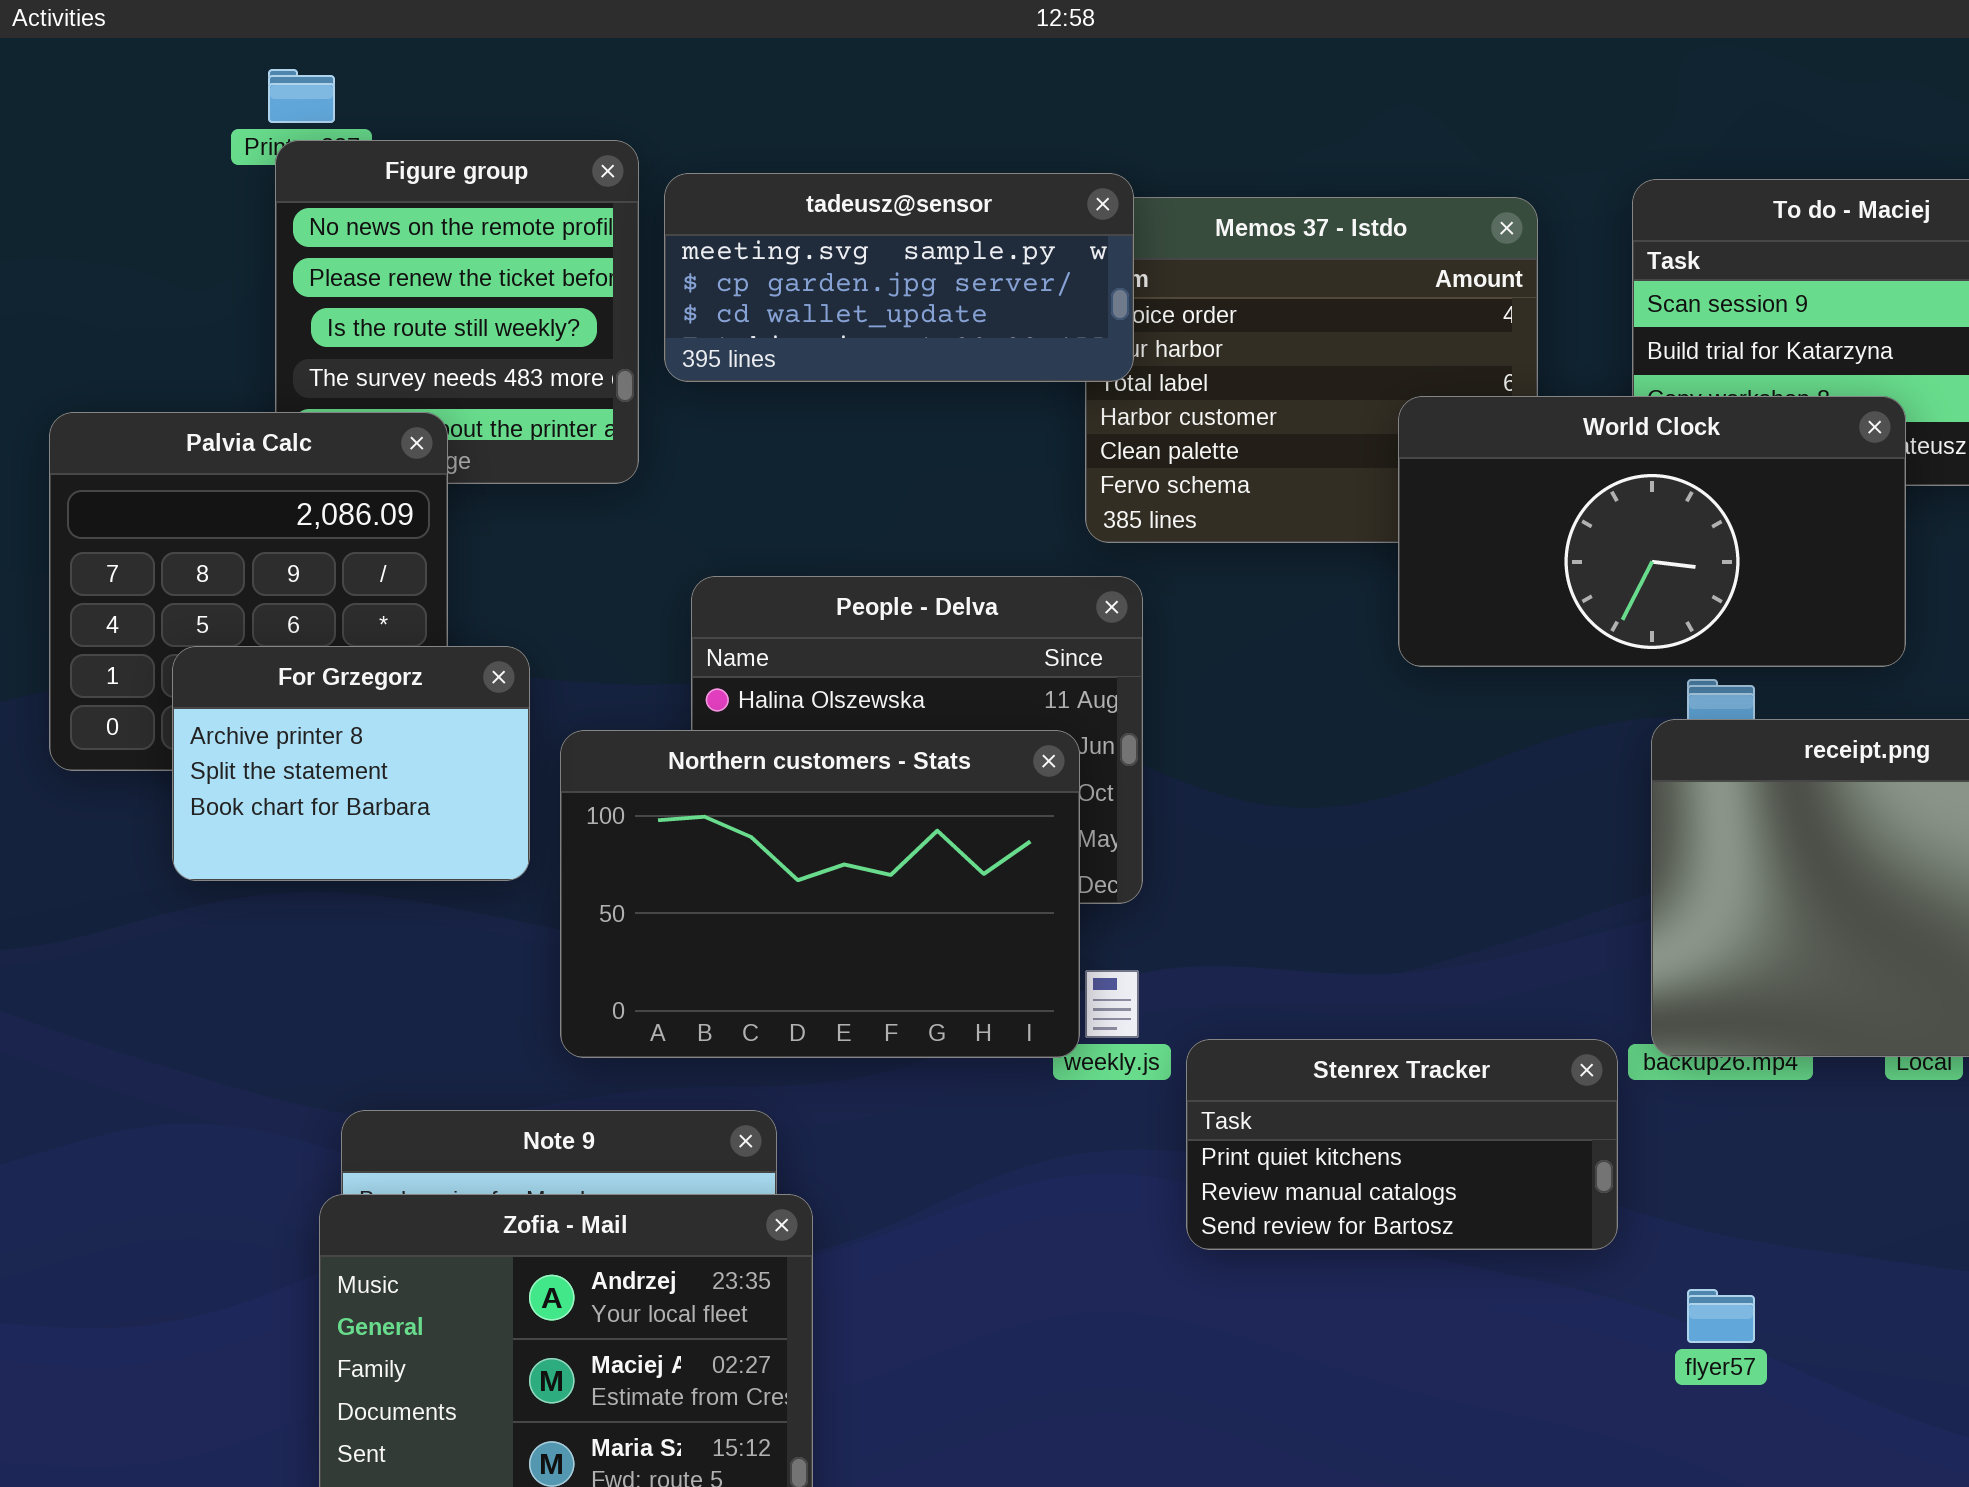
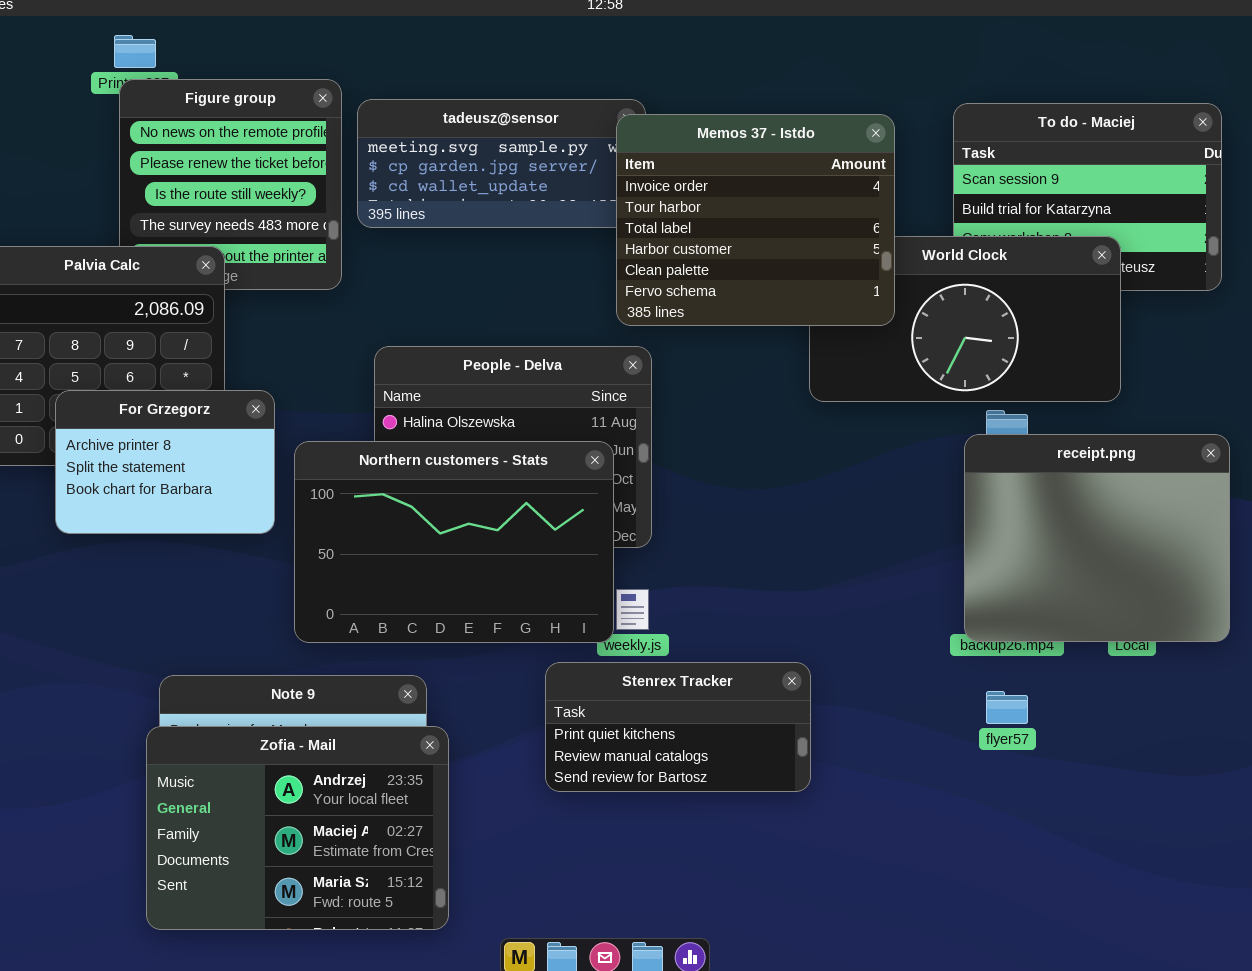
Memos 37 - Istdo: [1085,197,1538,543] -> [616,114,895,326], raised
Stenrex Tracker: [1186,1039,1618,1250] -> [545,662,811,792], moved
flyer57: [1687,1289,1755,1343] -> [986,691,1028,724], moved

